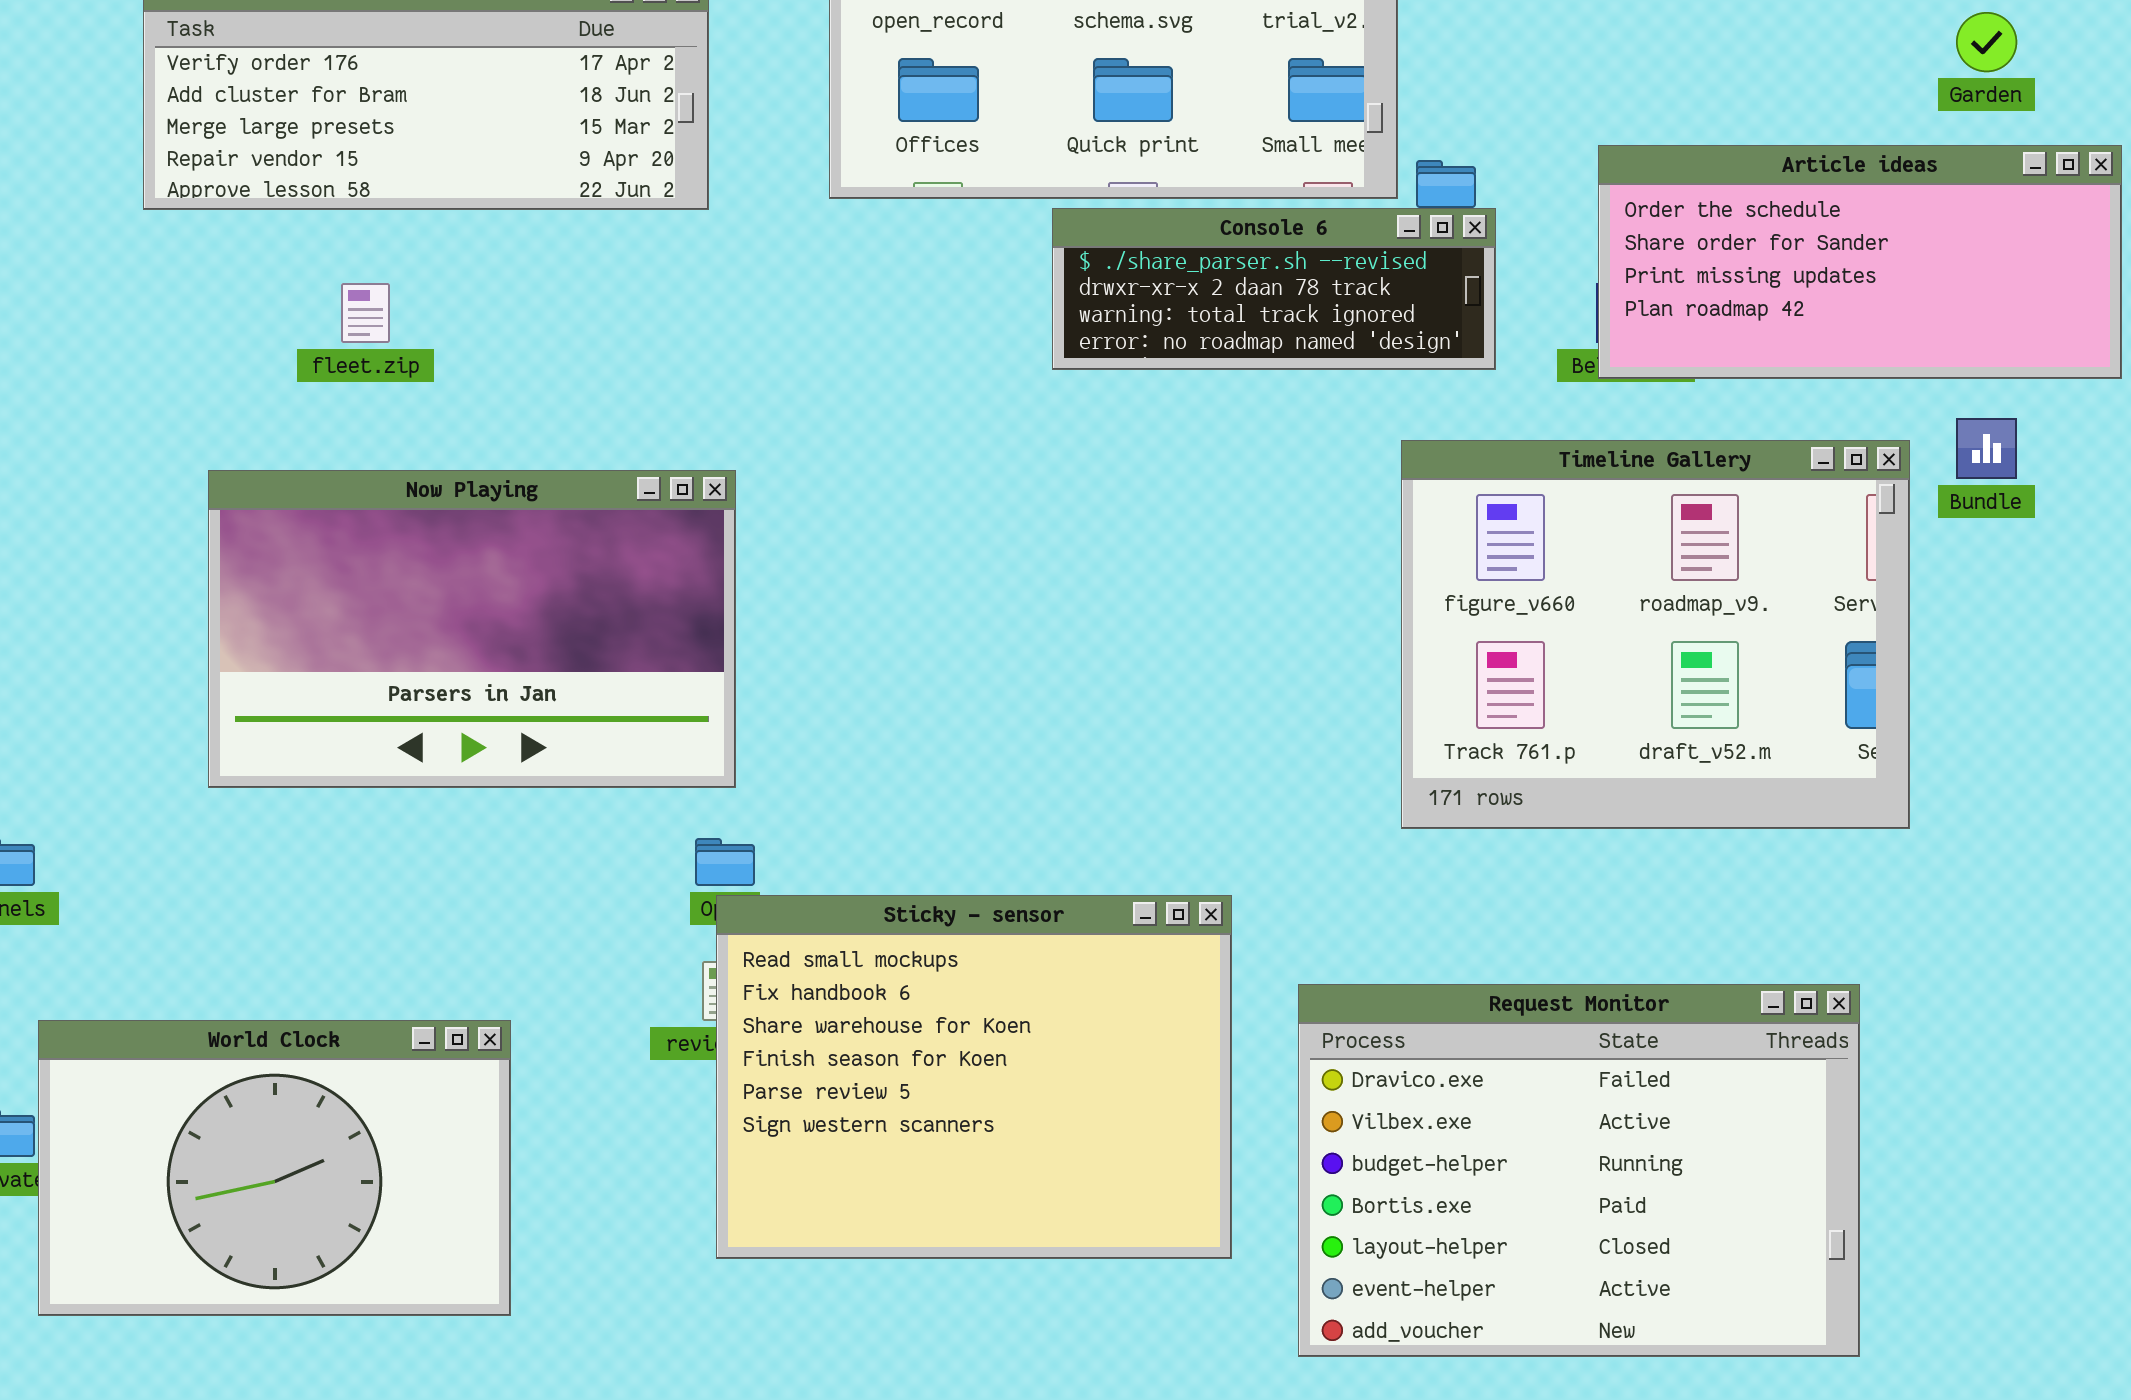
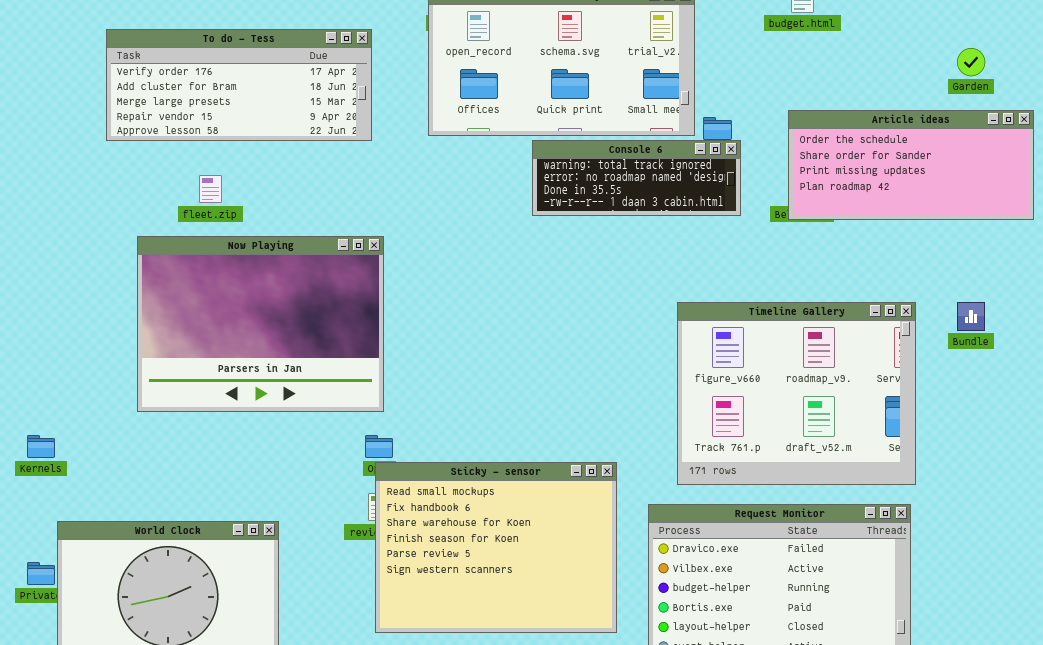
Console 6: [1052,208,1496,370] -> [532,140,741,216], scrolled down 2 rows
Bundle: [1956,418,2017,479] -> [957,302,985,331], moved
Timeline Gallery: [1401,440,1910,829] -> [677,302,916,485], moved
Now Playing: [208,470,736,788] -> [137,236,384,412], resized

